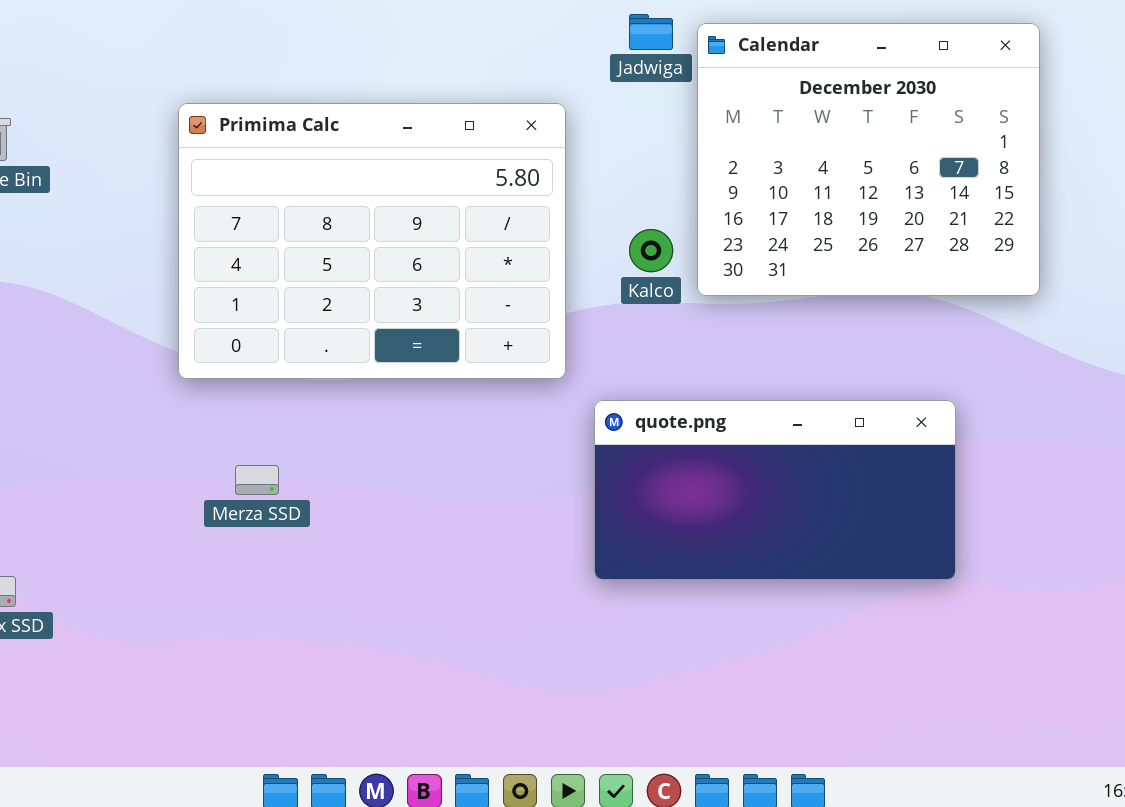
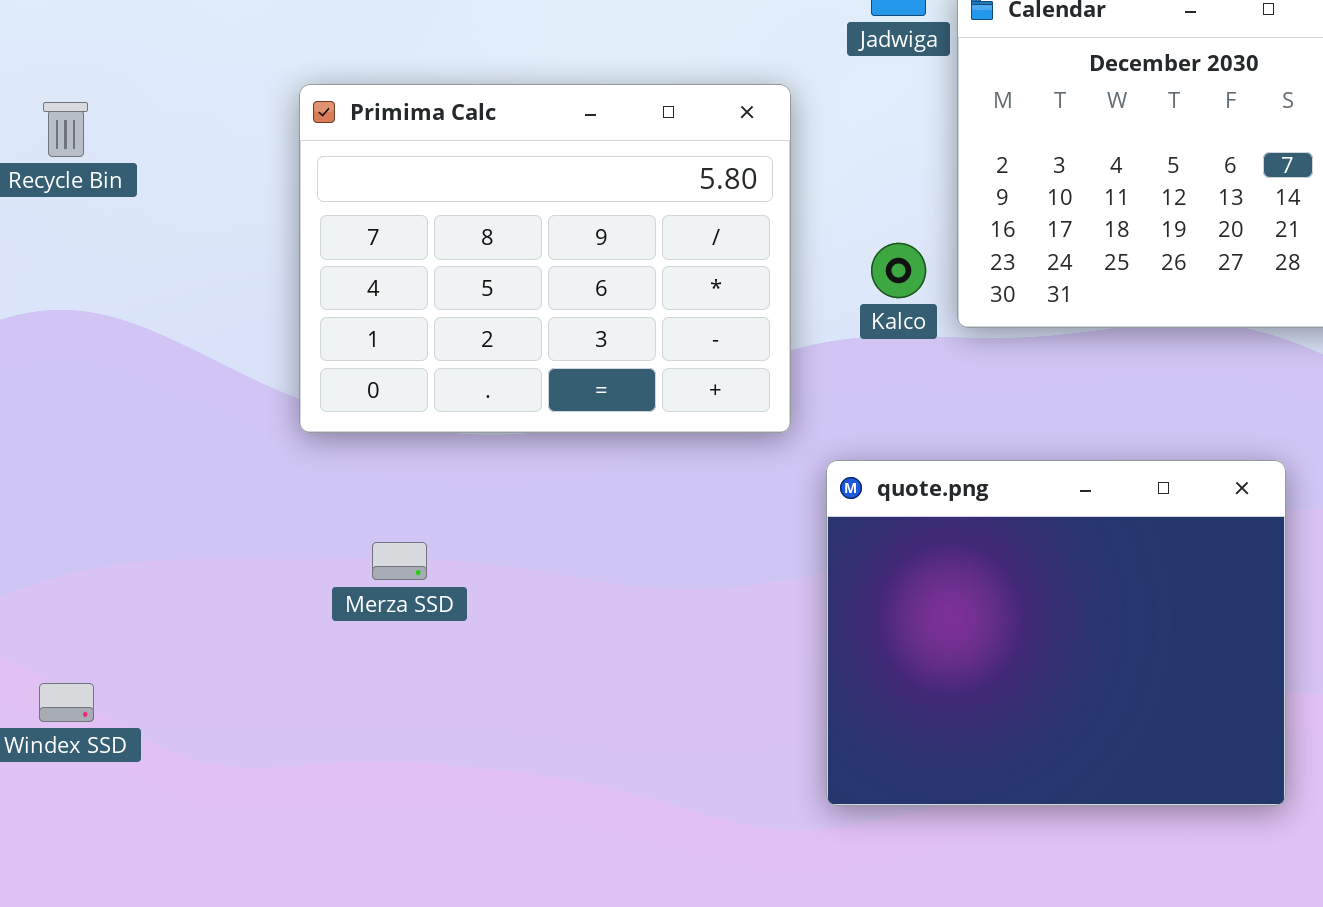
quote.png: [594,400,956,580] -> [826,460,1286,806], resized

